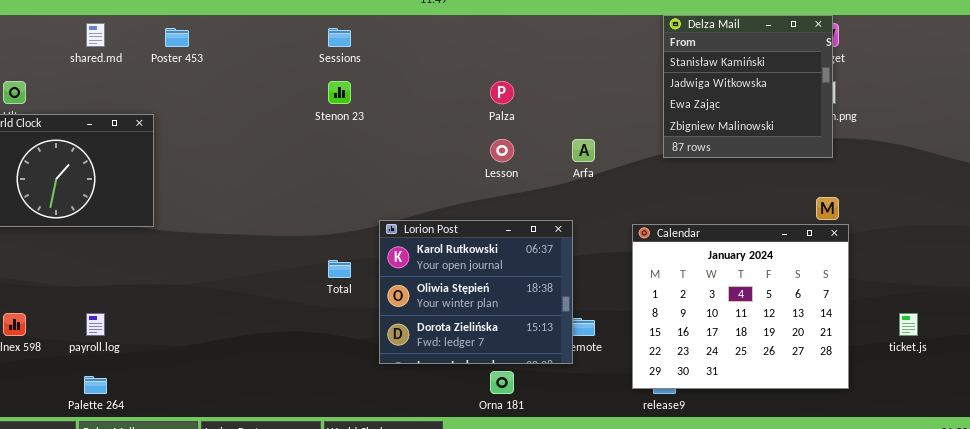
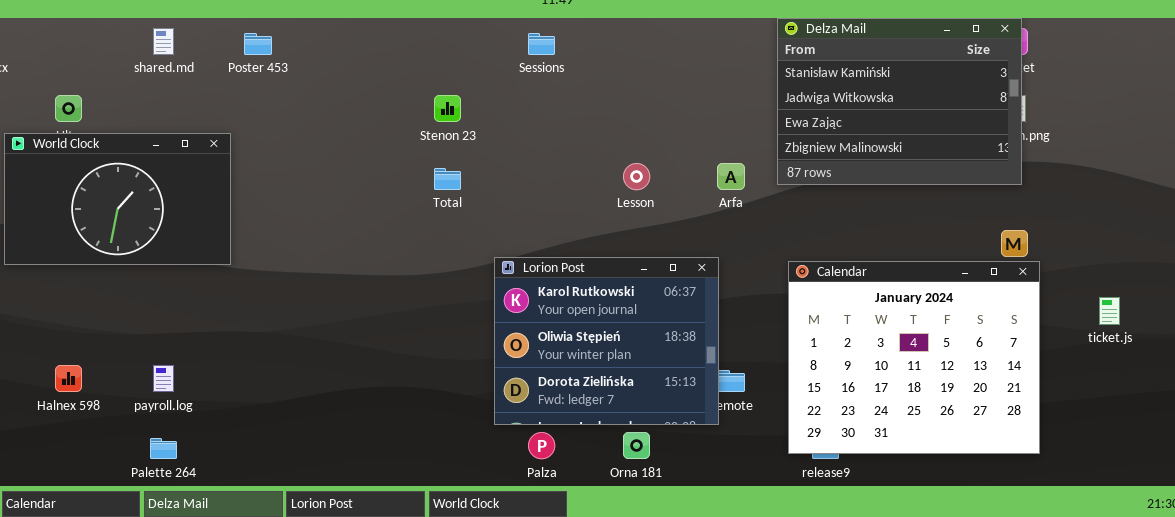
Delza Mail: [663,15,833,158] -> [777,18,1022,185], resized
Sessions: [328,28,351,47] -> [528,33,555,55], moved
Palza: [490,81,514,104] -> [528,432,555,459], moved
Total: [328,260,351,278] -> [434,168,461,190], moved
ticket.js: [899,313,918,336] -> [1099,297,1120,325], moved

